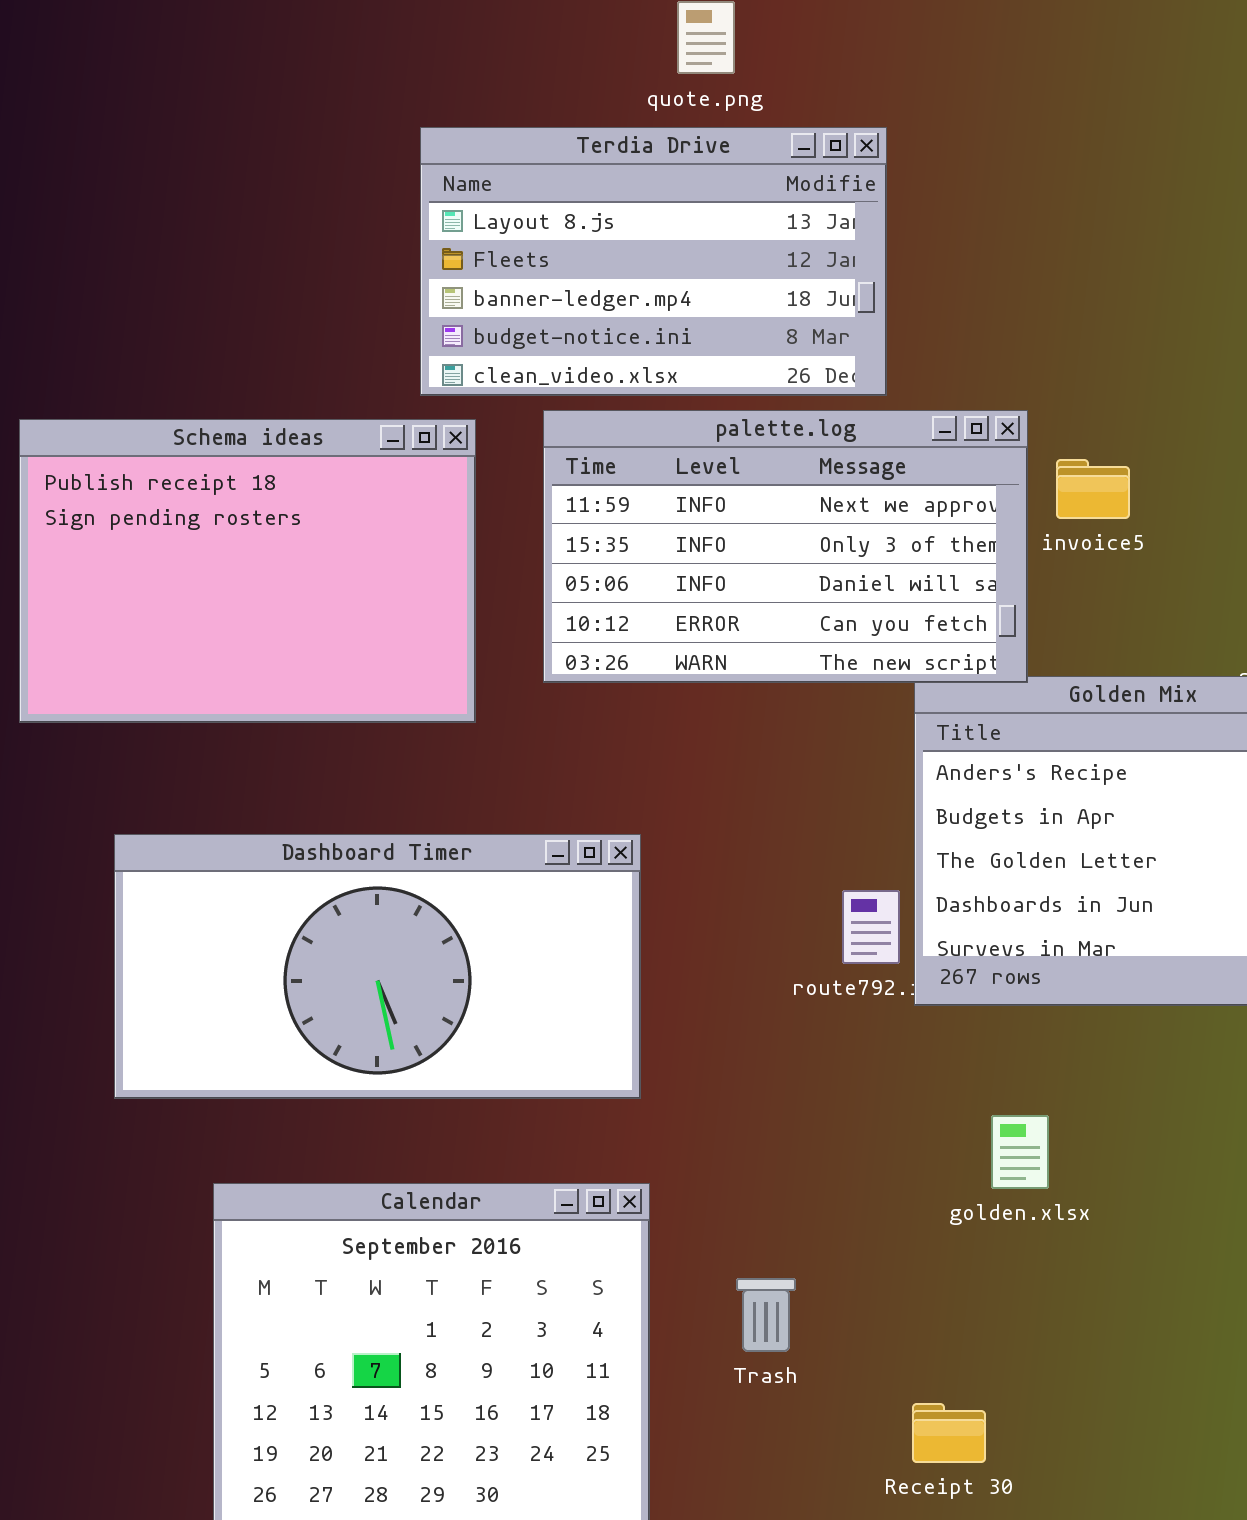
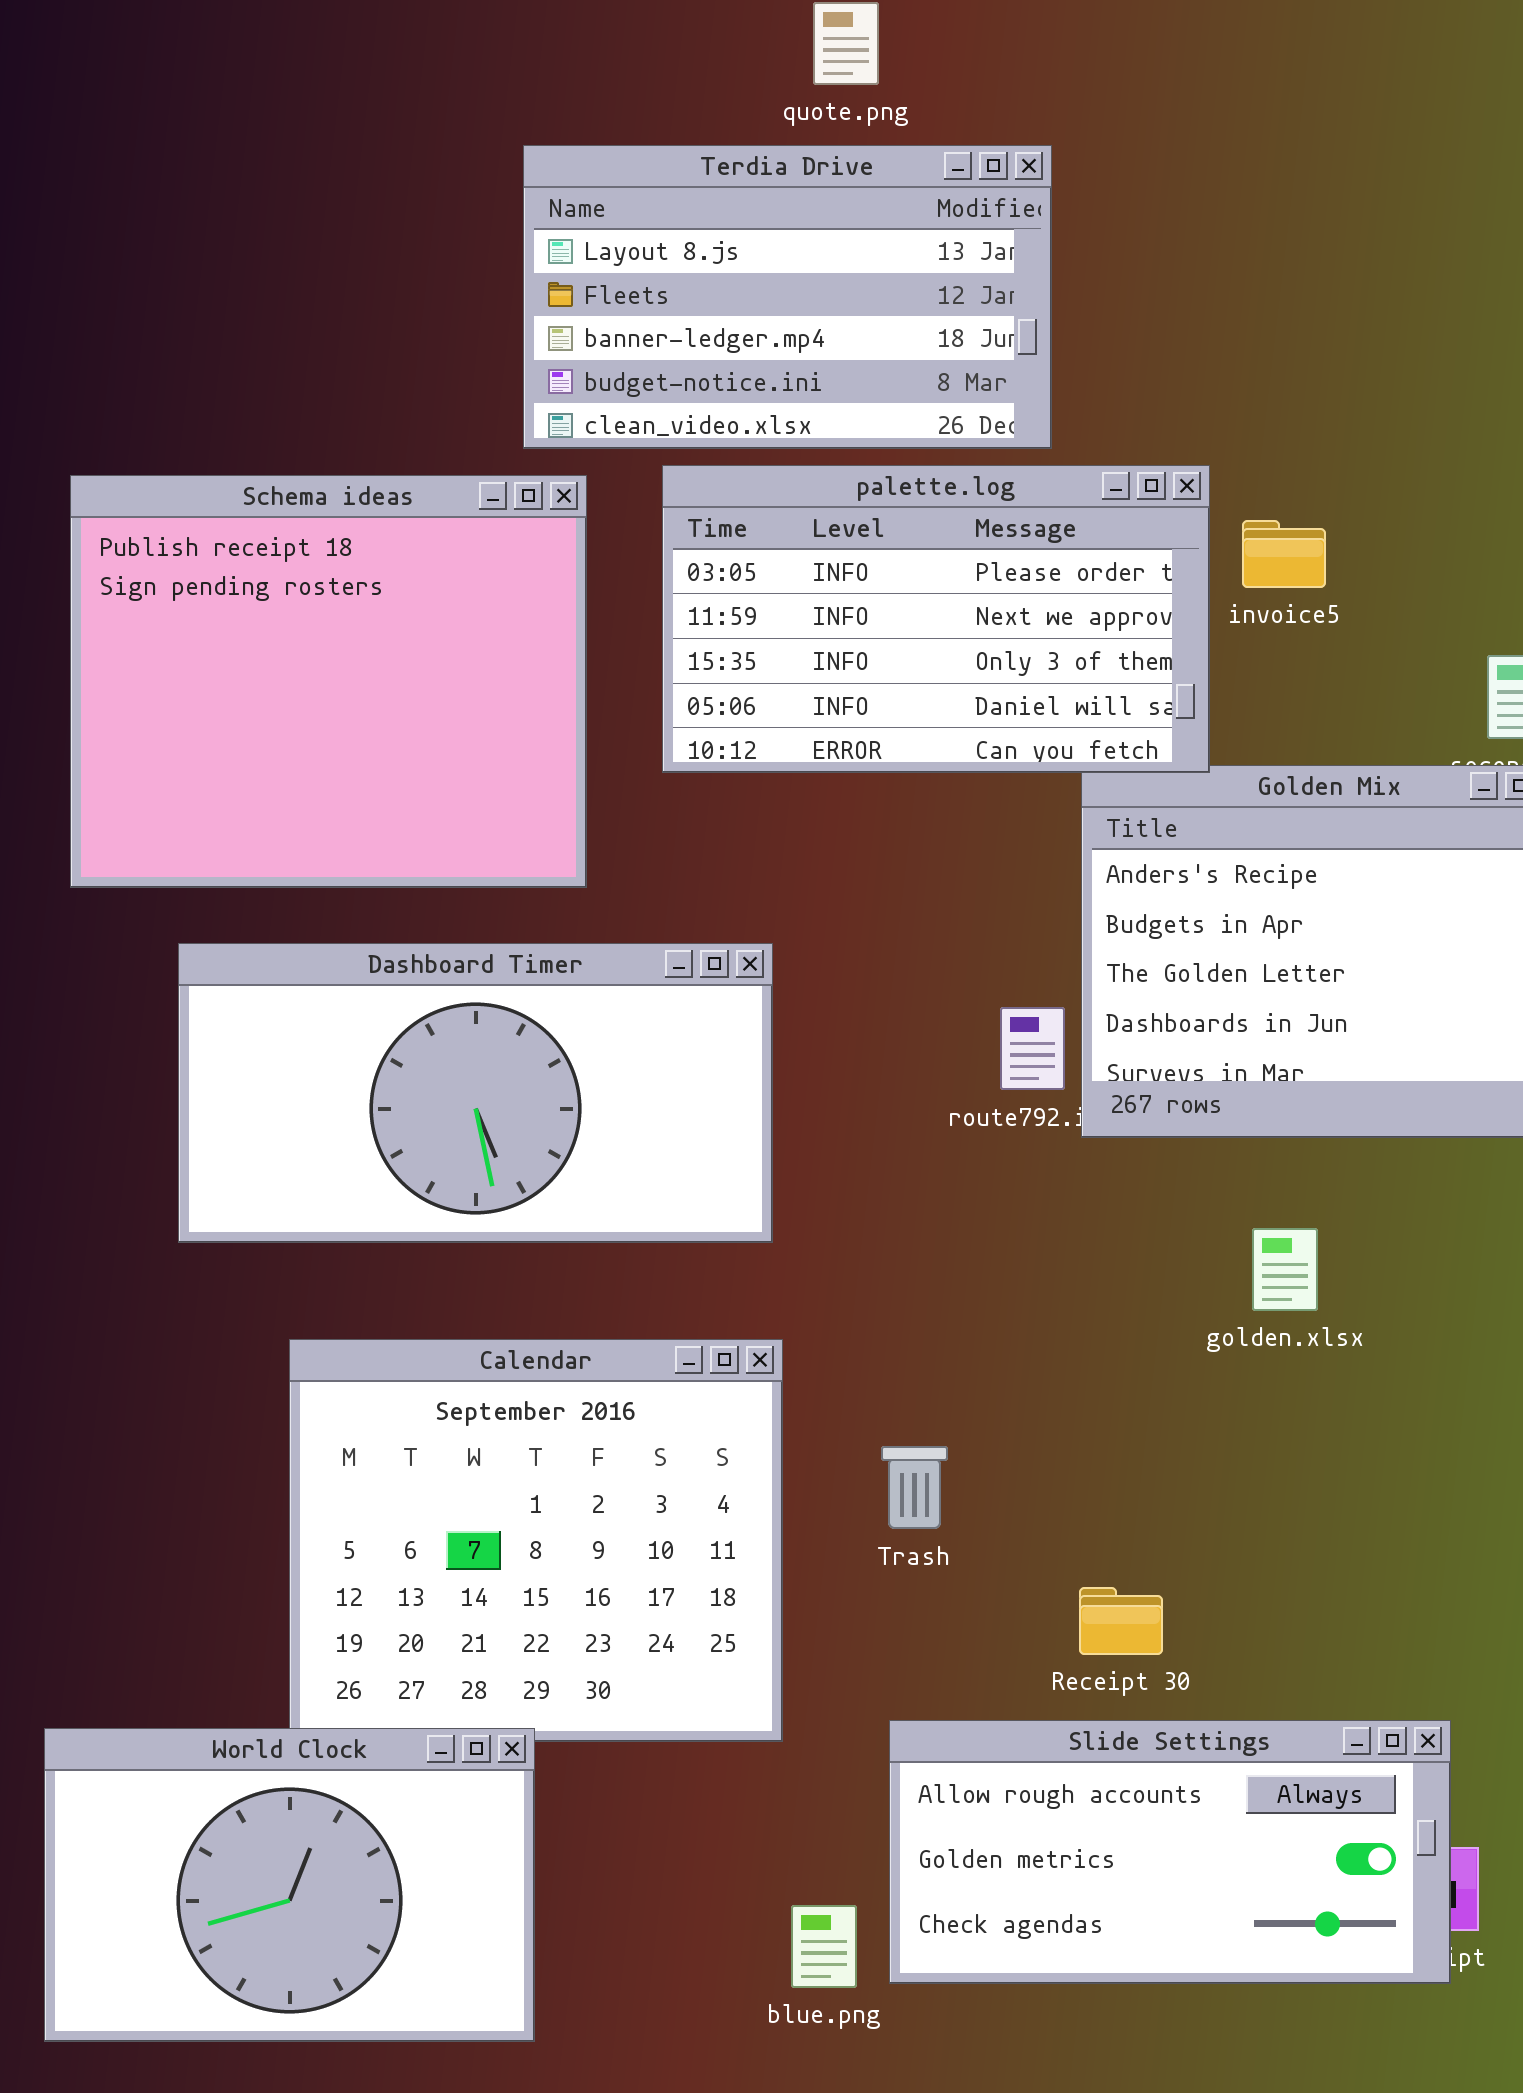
palette.log: [543,410,1028,683] -> [662,465,1210,773], scrolled up 1 row
Schema ideas: [19,419,476,723] -> [70,475,587,888], resized
golden.xlsx: [991,1115,1049,1189] -> [1252,1228,1318,1311], moved

